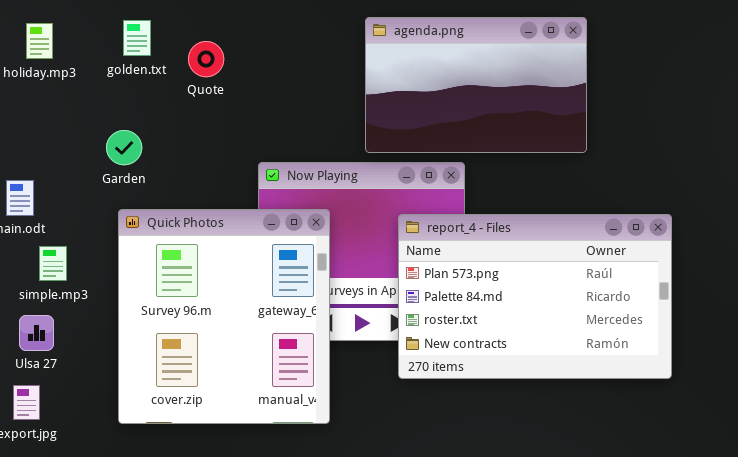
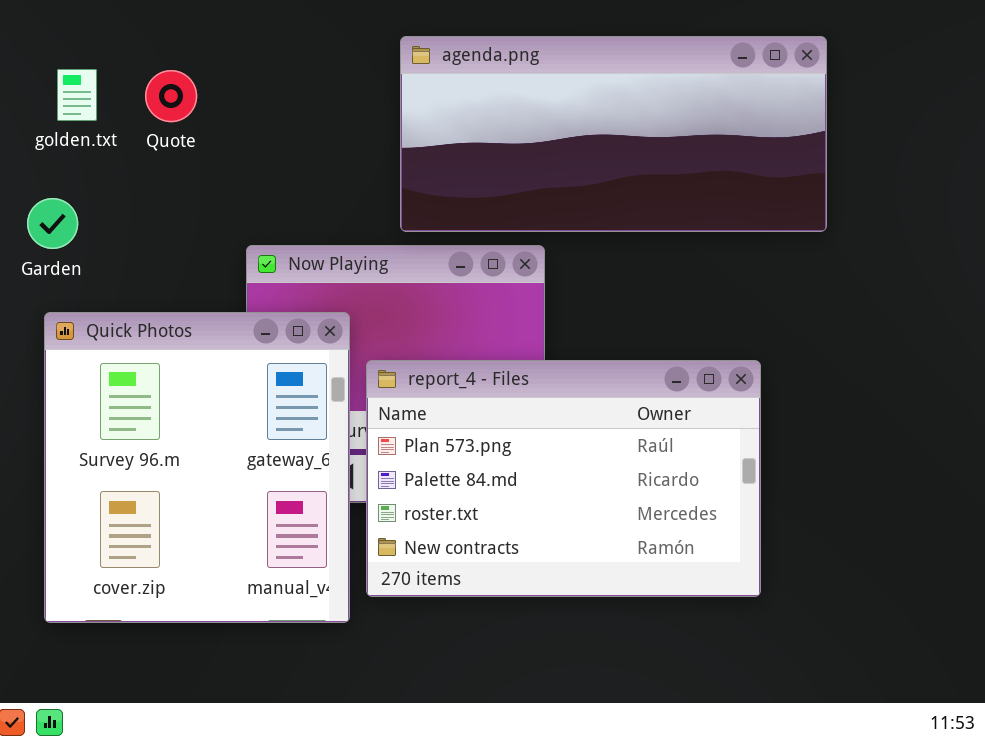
agenda.png: [365,17,587,153] -> [400,36,827,232], resized
golden.txt: [123,20,151,56] -> [57,69,97,121], moved
report_4 - Files: [398,214,672,379] -> [366,360,761,597], moved

